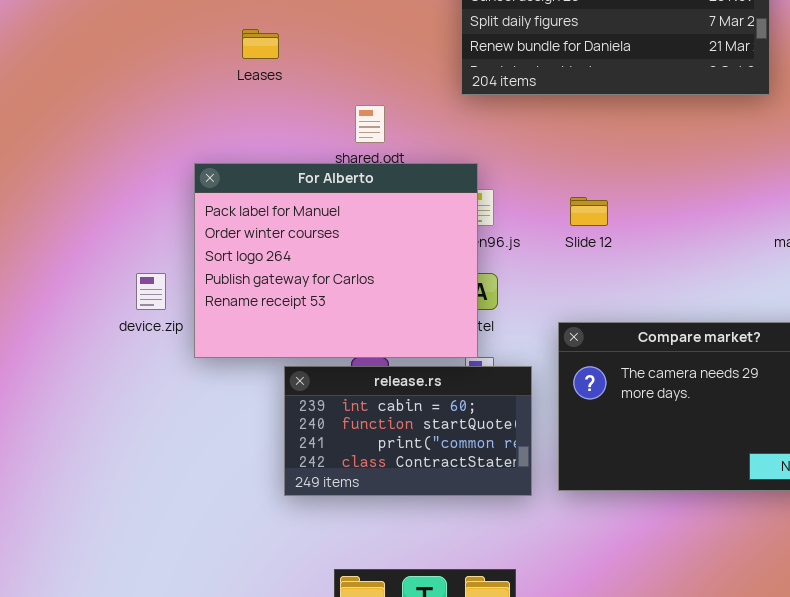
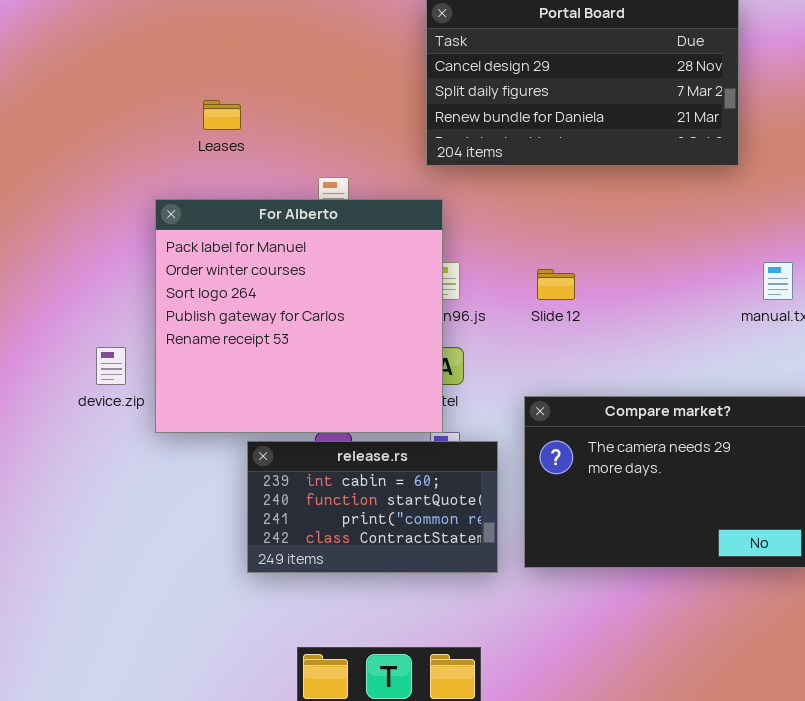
For Alberto: [194,163,478,358] -> [155,199,443,433], resized

